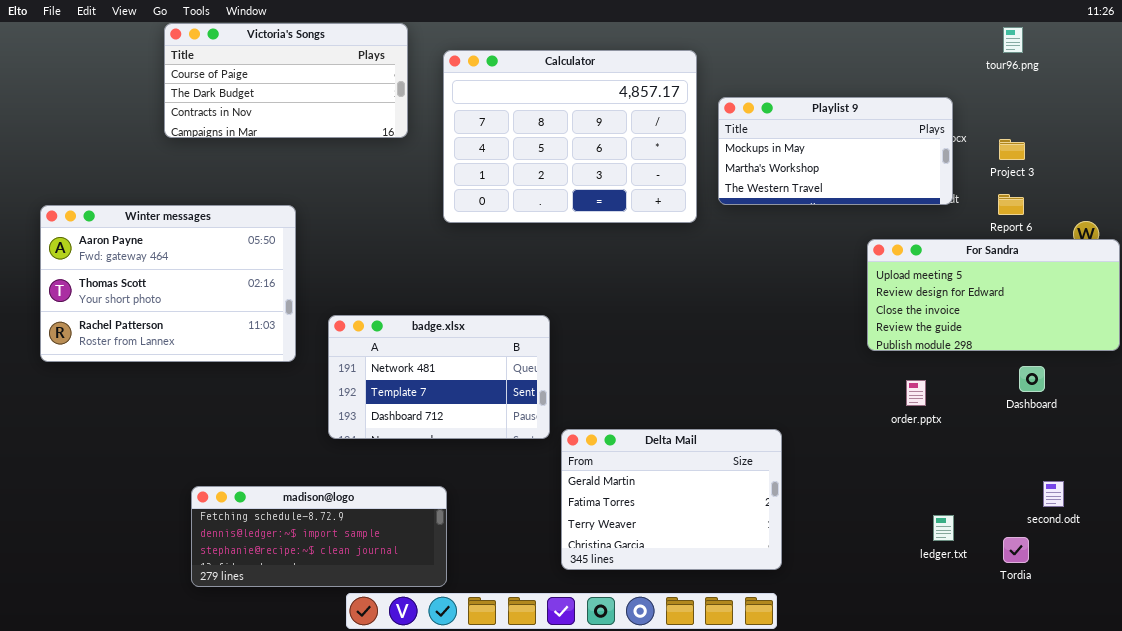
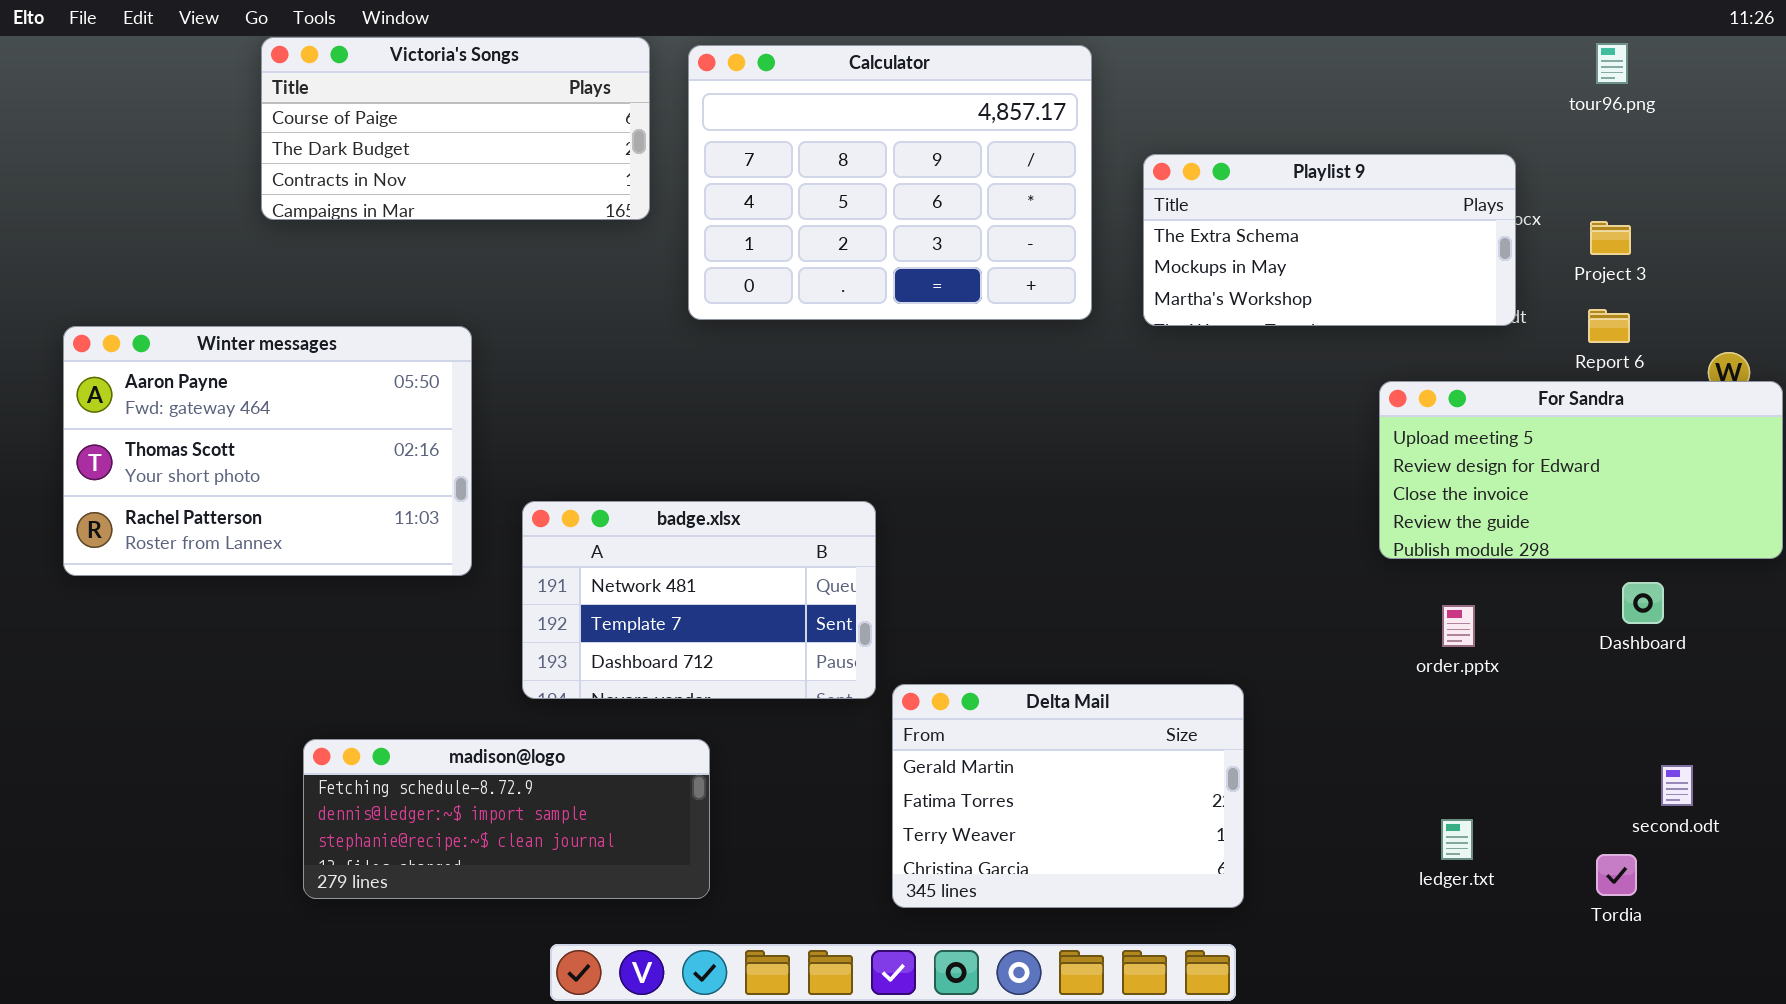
Calculator: [443,50,697,223] -> [688,45,1092,320], moved
Playlist 9: [718,97,953,205] -> [1143,154,1516,326], scrolled up 1 row
madison@logo: [191,486,447,587] -> [303,739,710,899], moved
ledger.txt: [933,515,954,541] -> [1441,819,1473,860], moved

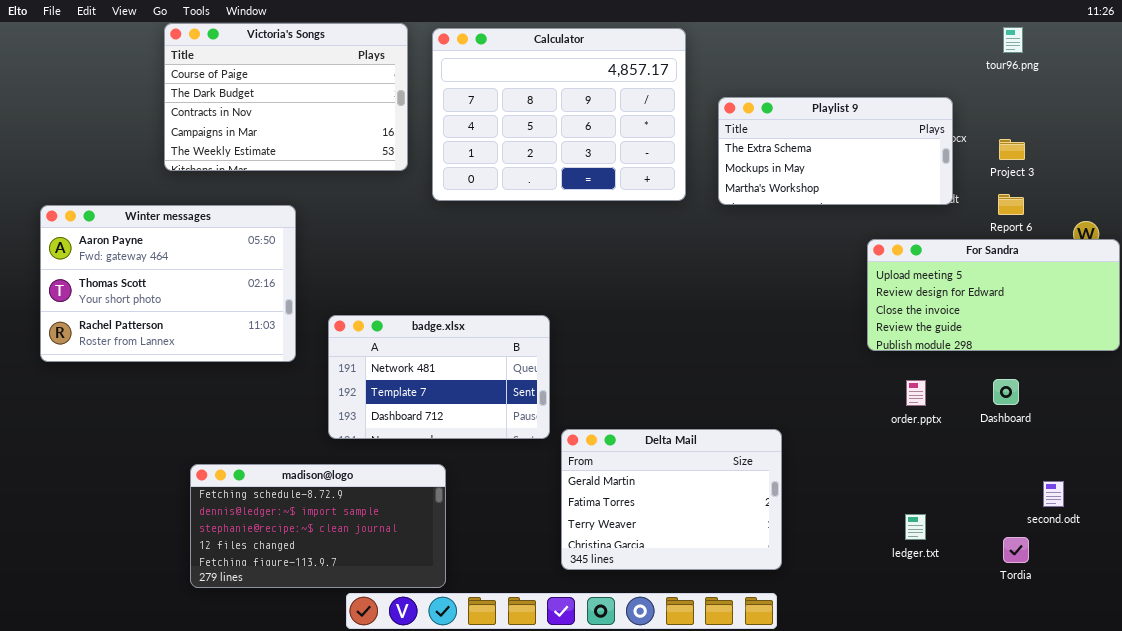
Victoria's Songs: [261,37,650,220] -> [164,23,408,171], resized
Dashboard: [1622,582,1664,624] -> [993,379,1019,405], moved
madison@logo: [303,739,710,899] -> [190,464,446,588], resized

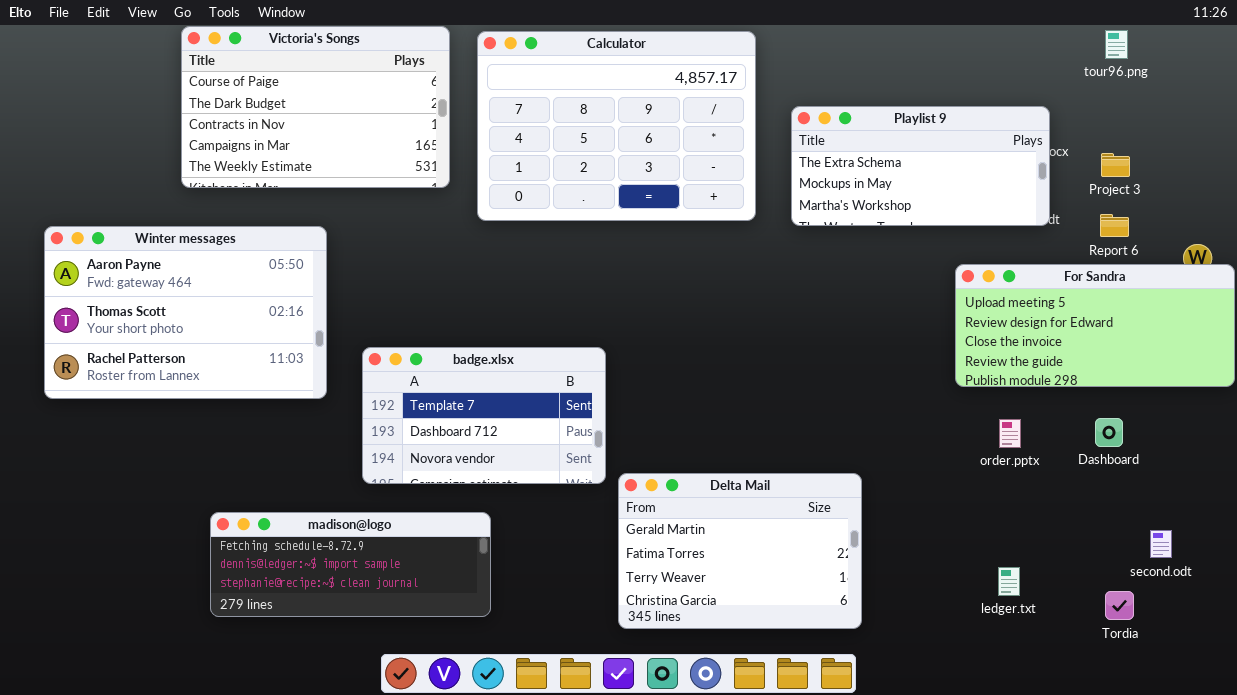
badge.xlsx: [328,315,550,439] -> [362,347,606,484], scrolled down 1 row
madison@logo: [190,464,446,588] -> [210,512,491,617], resized

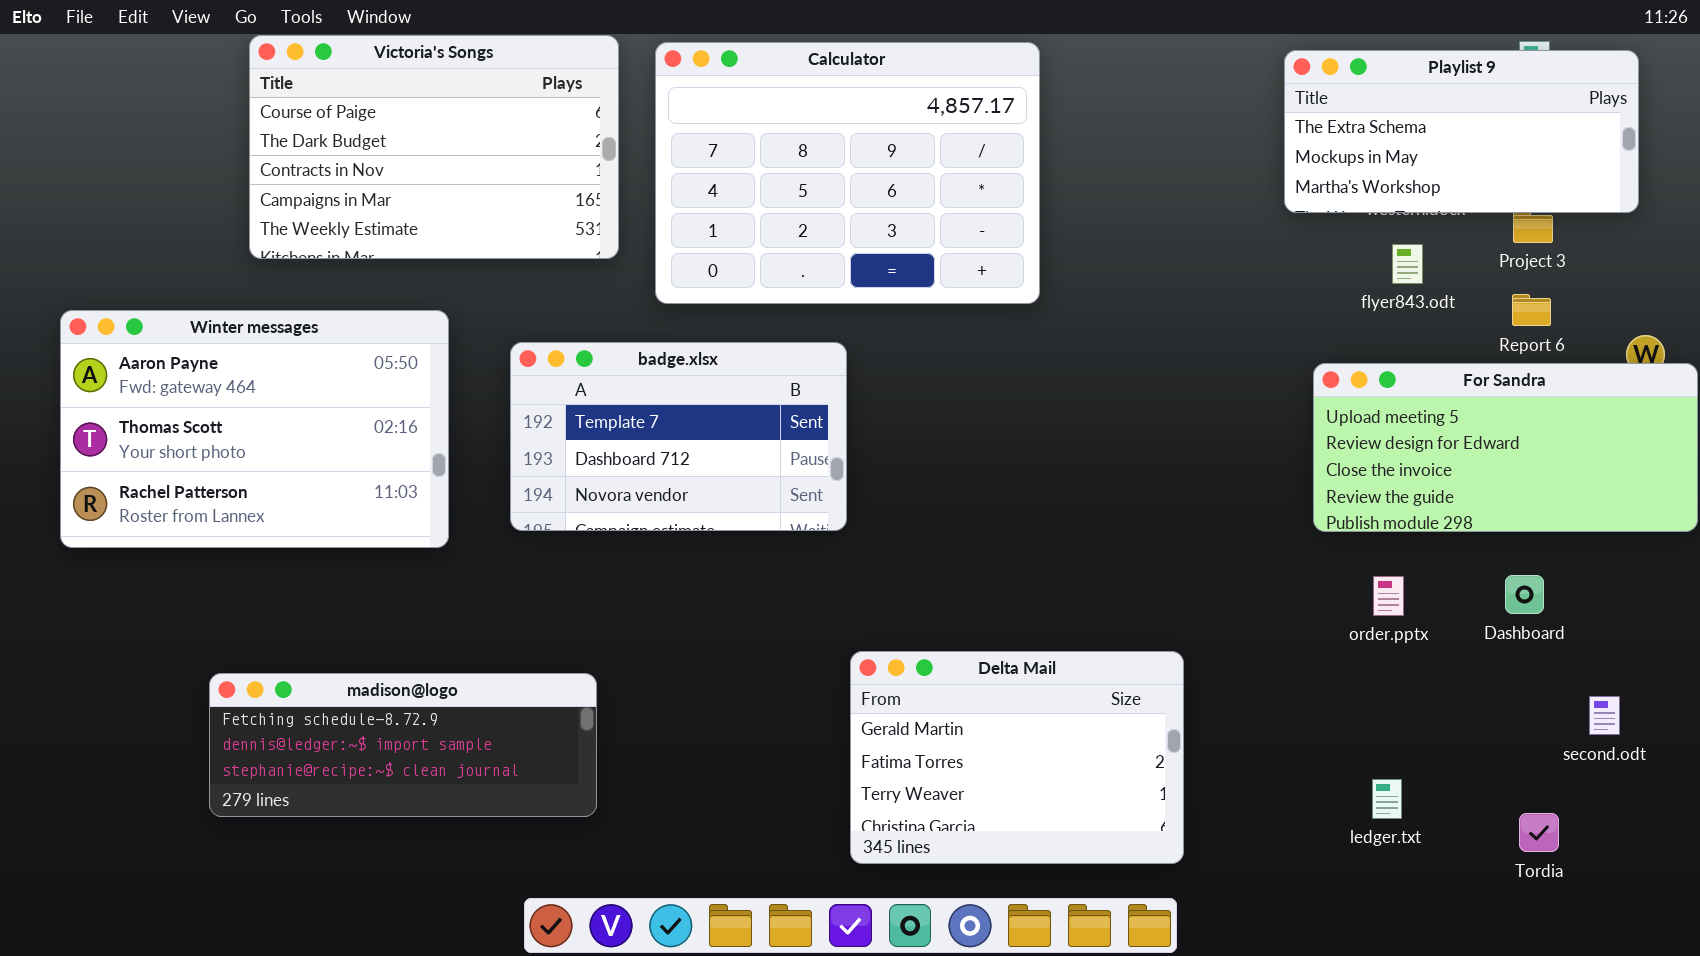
Playlist 9: [791,106,1050,226] -> [1284,50,1639,213], moved
badge.xlsx: [362,347,606,484] -> [510,342,847,531], moved
madison@logo: [210,512,491,617] -> [209,673,597,817], moved
second.odt: [1150,530,1172,558] -> [1589,696,1620,735], moved

